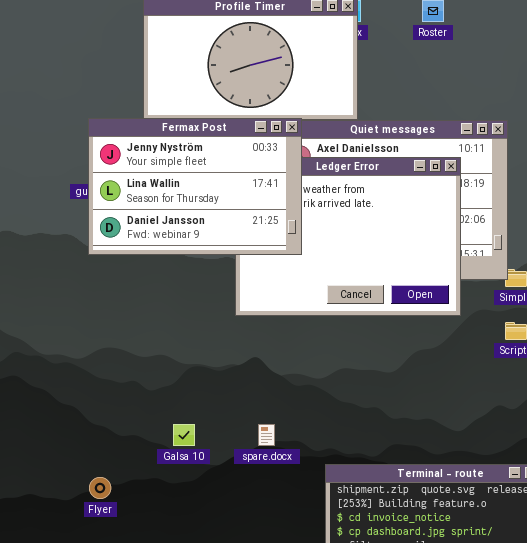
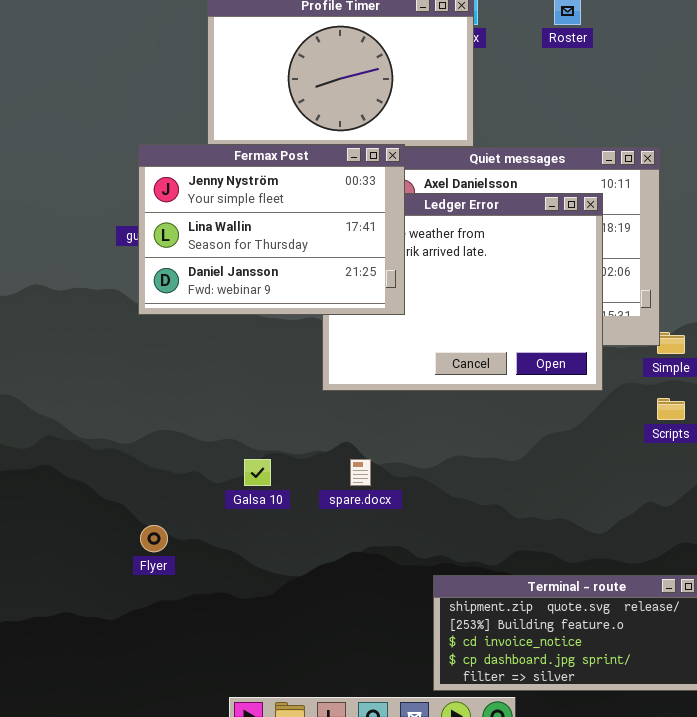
Galsa 10: [173,424,195,446] -> [244,459,271,486], moved
spare.docx: [258,424,275,446] -> [350,459,371,486], moved
Flyer: [89,477,111,499] -> [140,525,168,552], moved

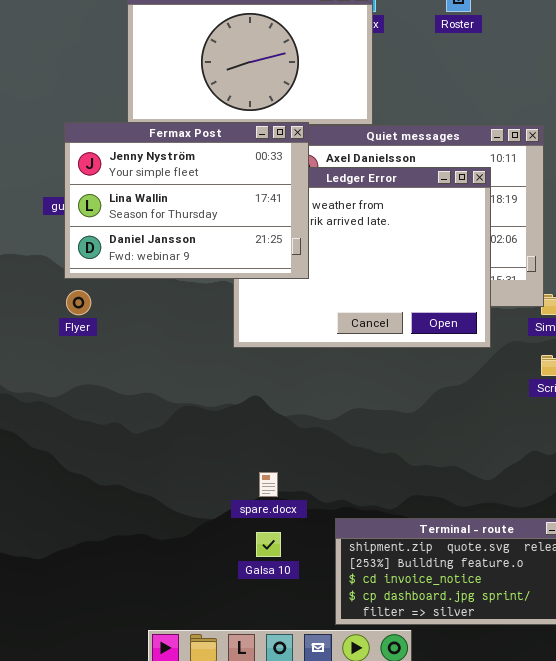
Galsa 10: [244,459,271,486] -> [256,532,281,557], moved
spare.docx: [350,459,371,486] -> [259,472,278,497], moved
Flyer: [140,525,168,552] -> [66,290,91,315], moved

